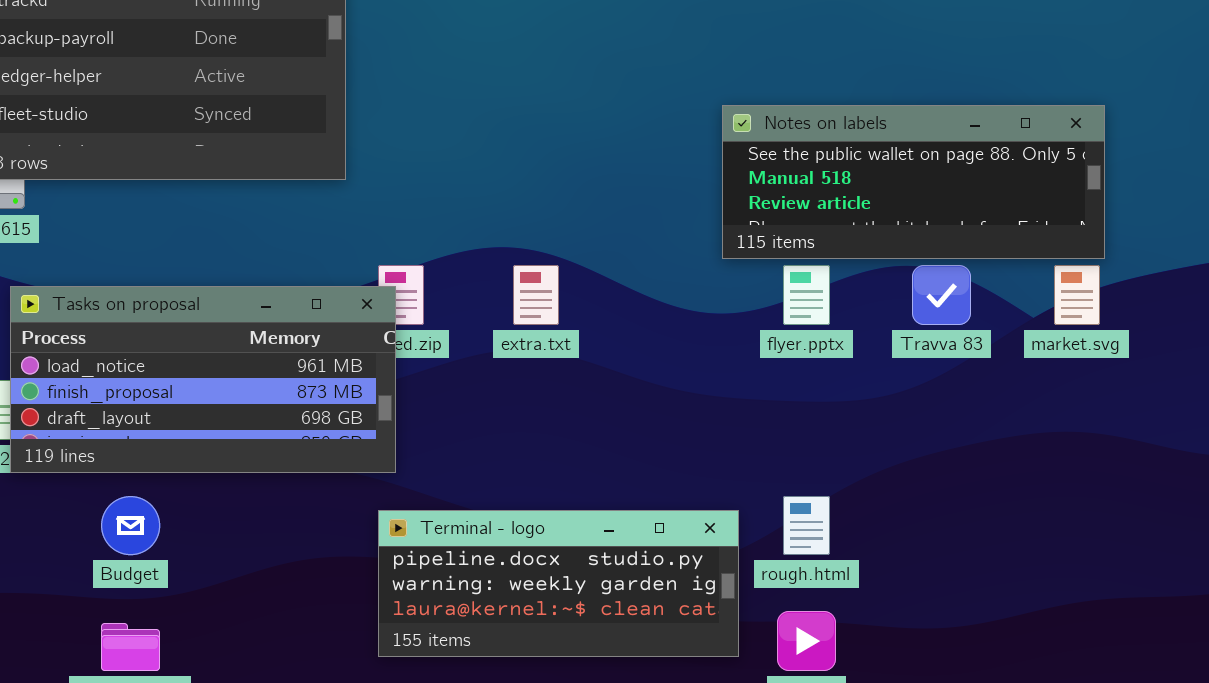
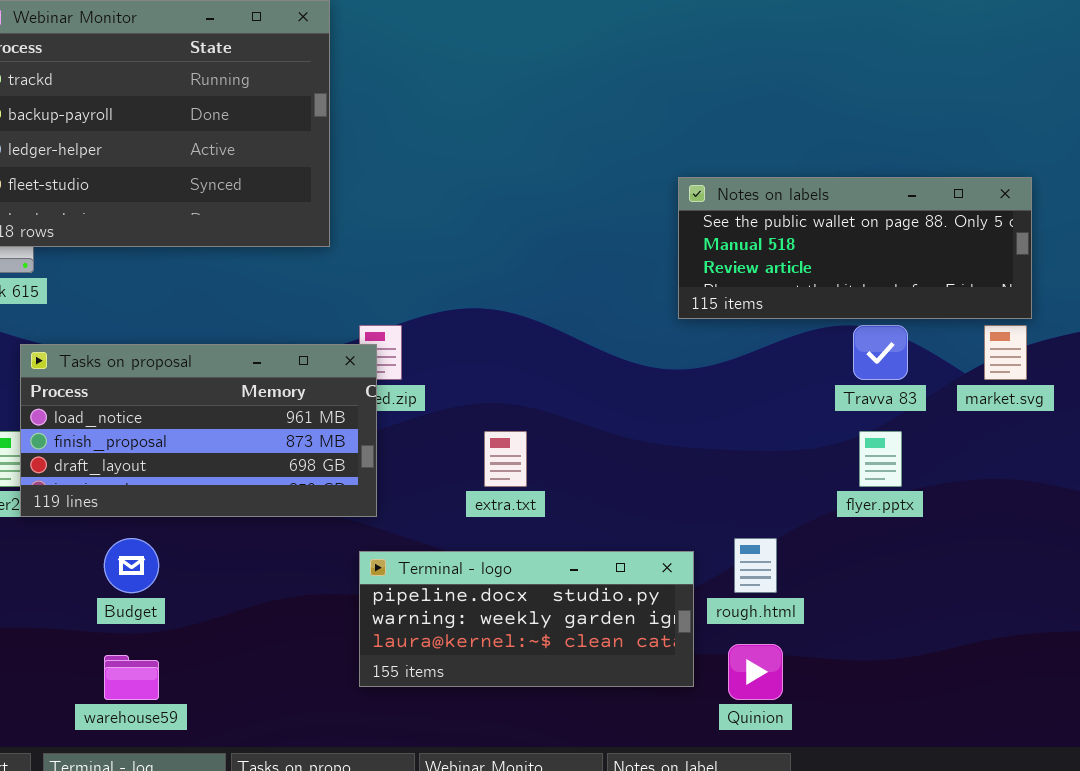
extra.txt: [513,265,559,325] -> [484,431,527,487], moved
flyer.pptx: [783,265,830,325] -> [859,431,902,487], moved

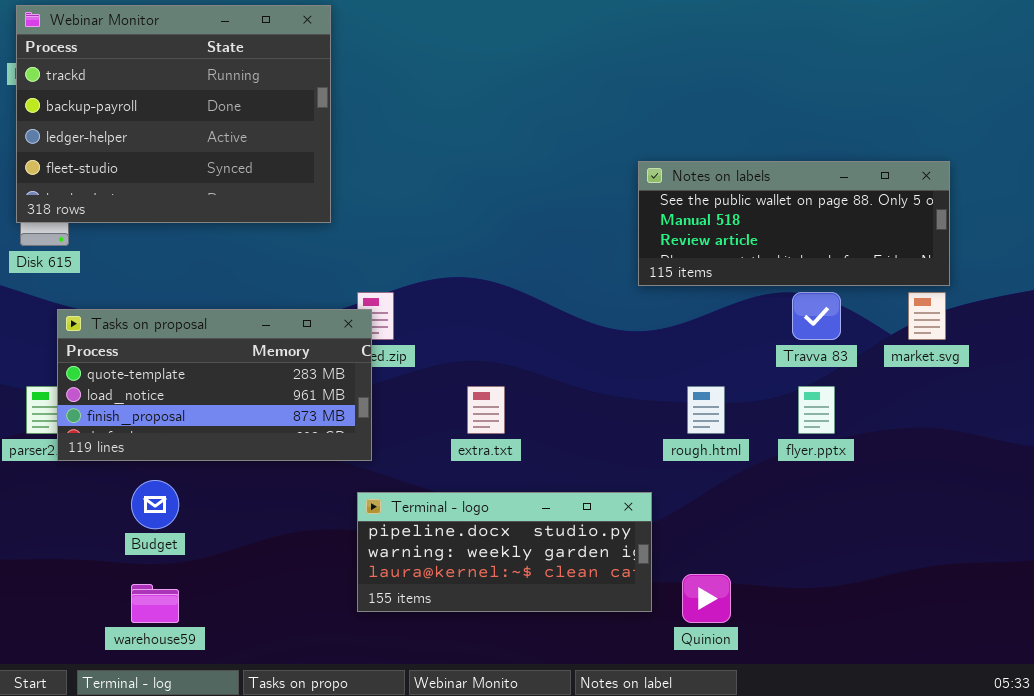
Tasks on proposal: [20,344,377,517] -> [57,309,372,461], scrolled up 1 row
rough.html: [734,538,777,593] -> [687,386,725,434], moved

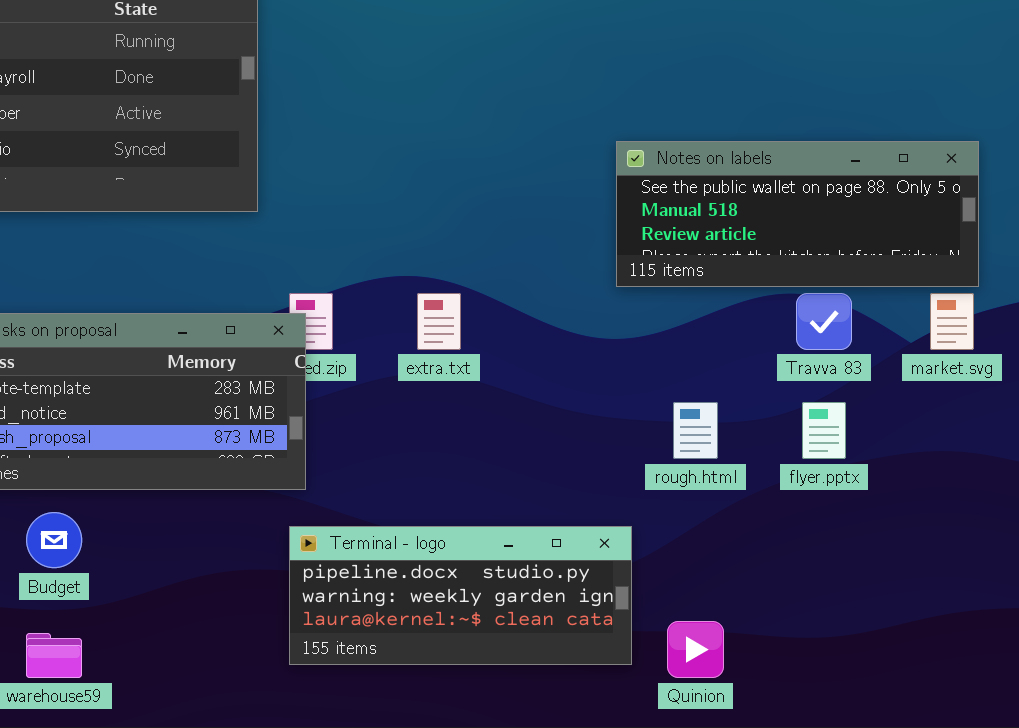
extra.txt: [467,386,505,434] -> [417,293,461,350], moved

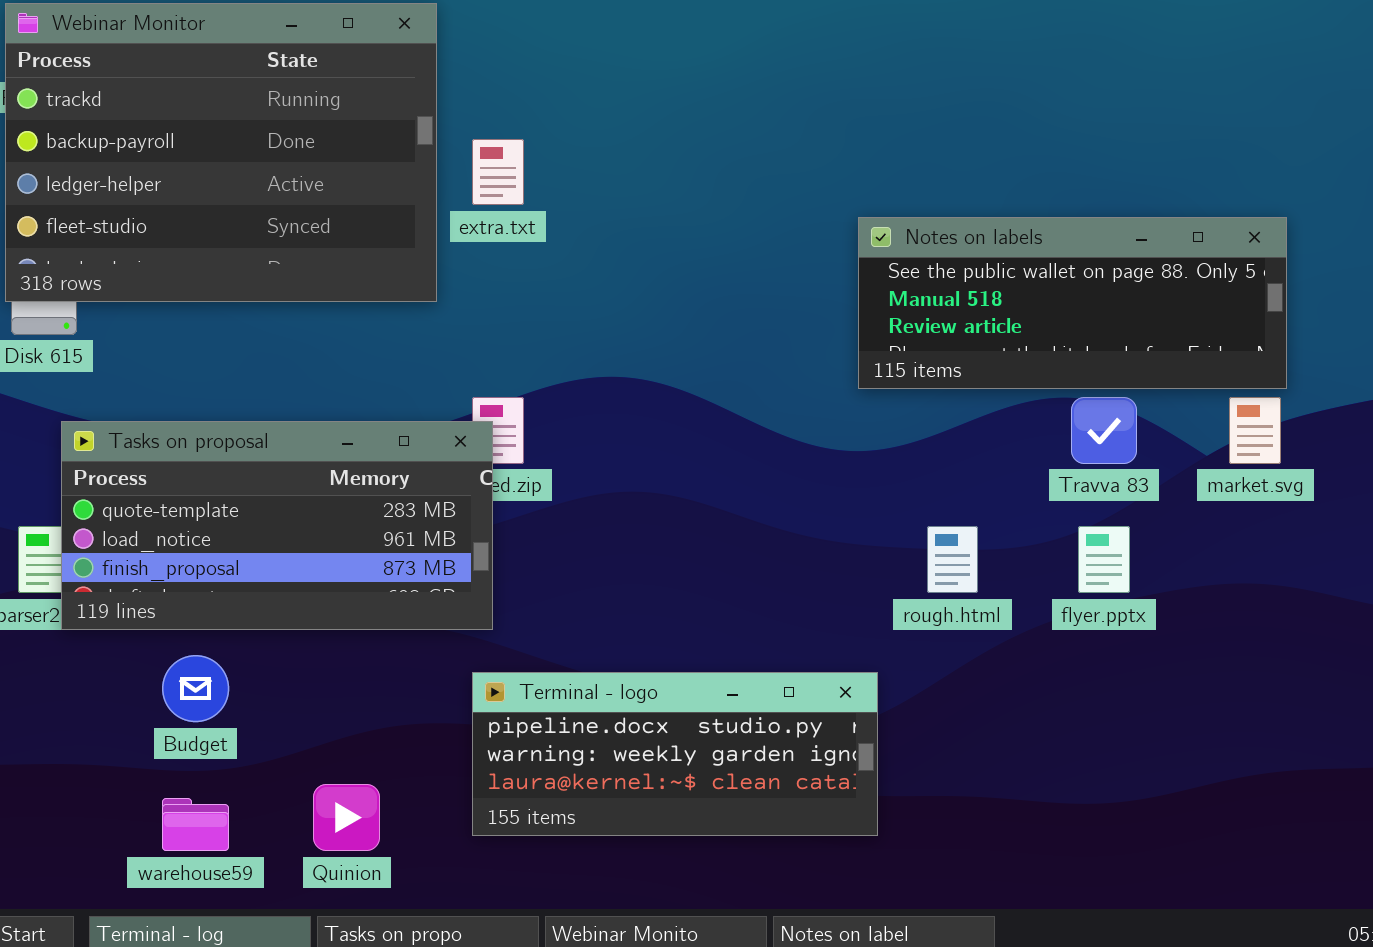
extra.txt: [417,293,461,350] -> [472,139,524,205], moved
Quinion: [667,621,724,678] -> [313,784,380,851], moved

